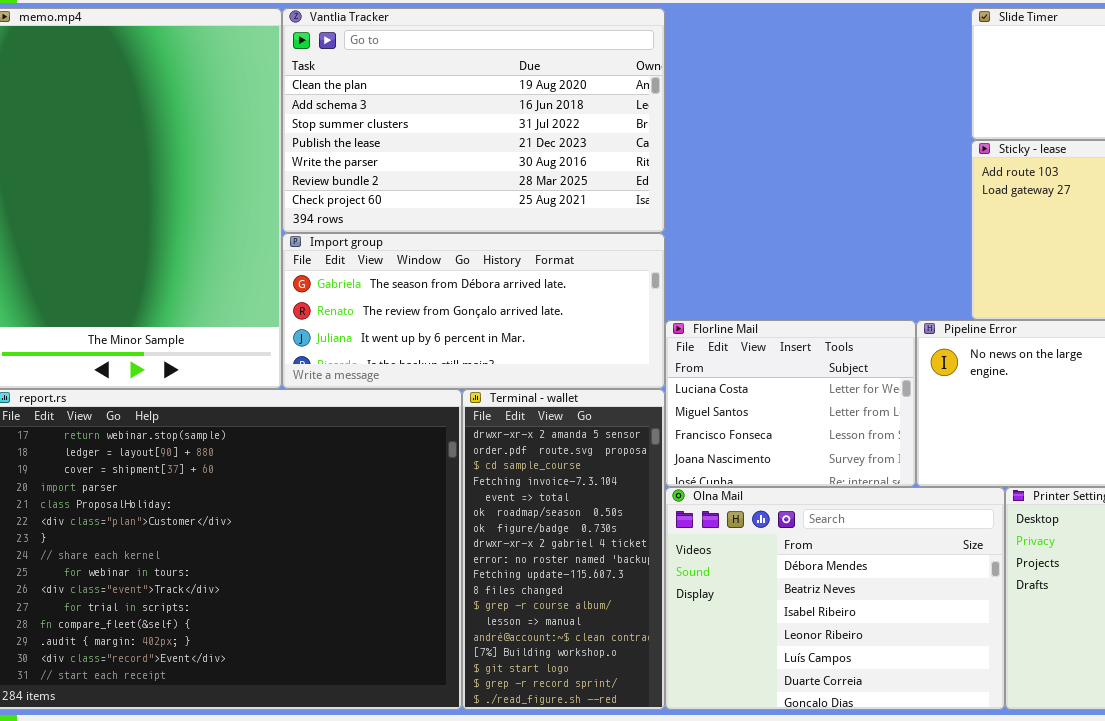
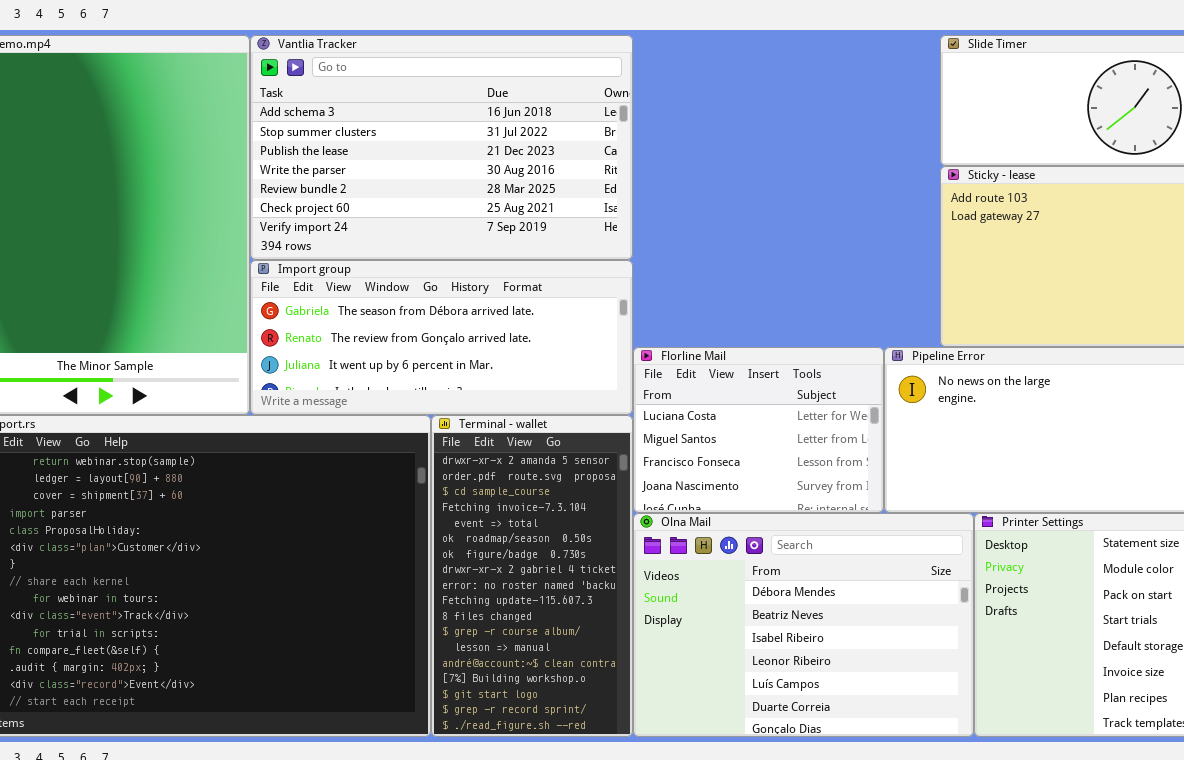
Vantlia Tracker: [282,8,665,233] -> [250,35,633,260], scrolled down 1 row

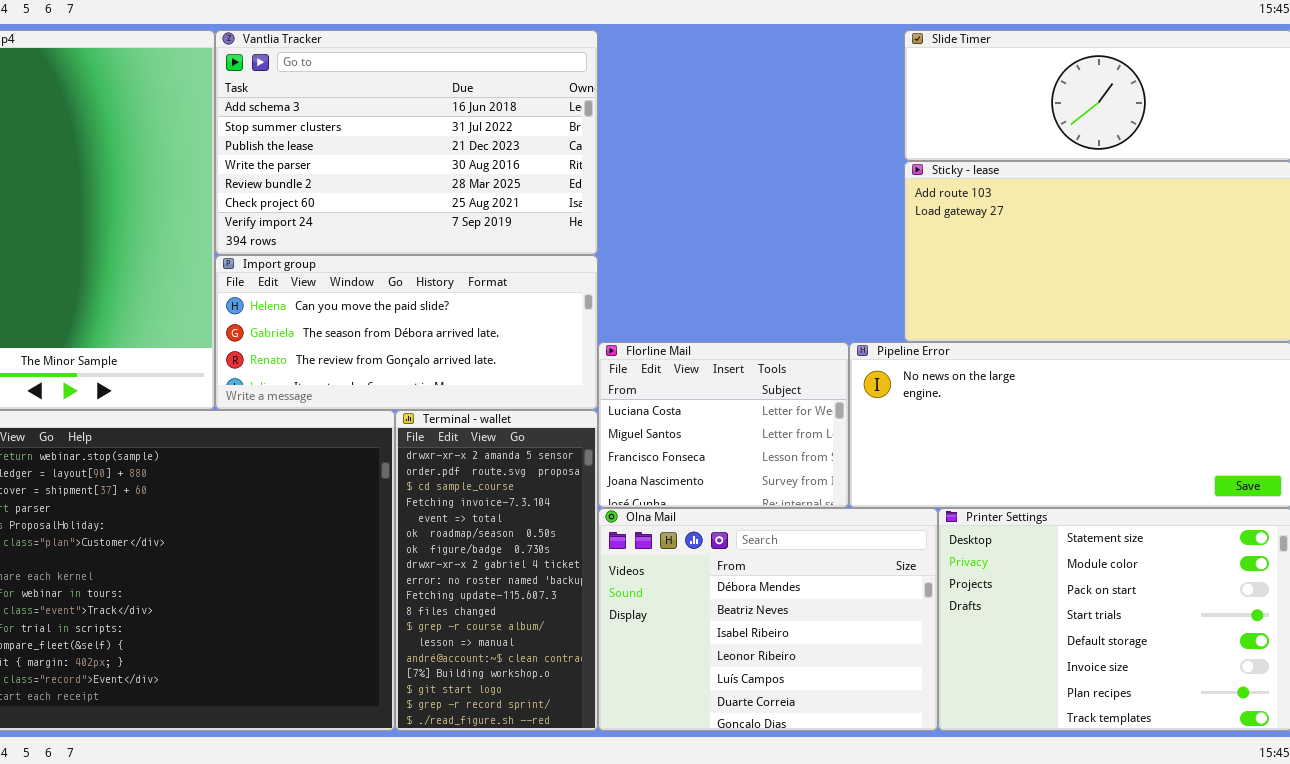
Import group: [250,260,633,415] -> [215,255,598,410], scrolled up 1 row

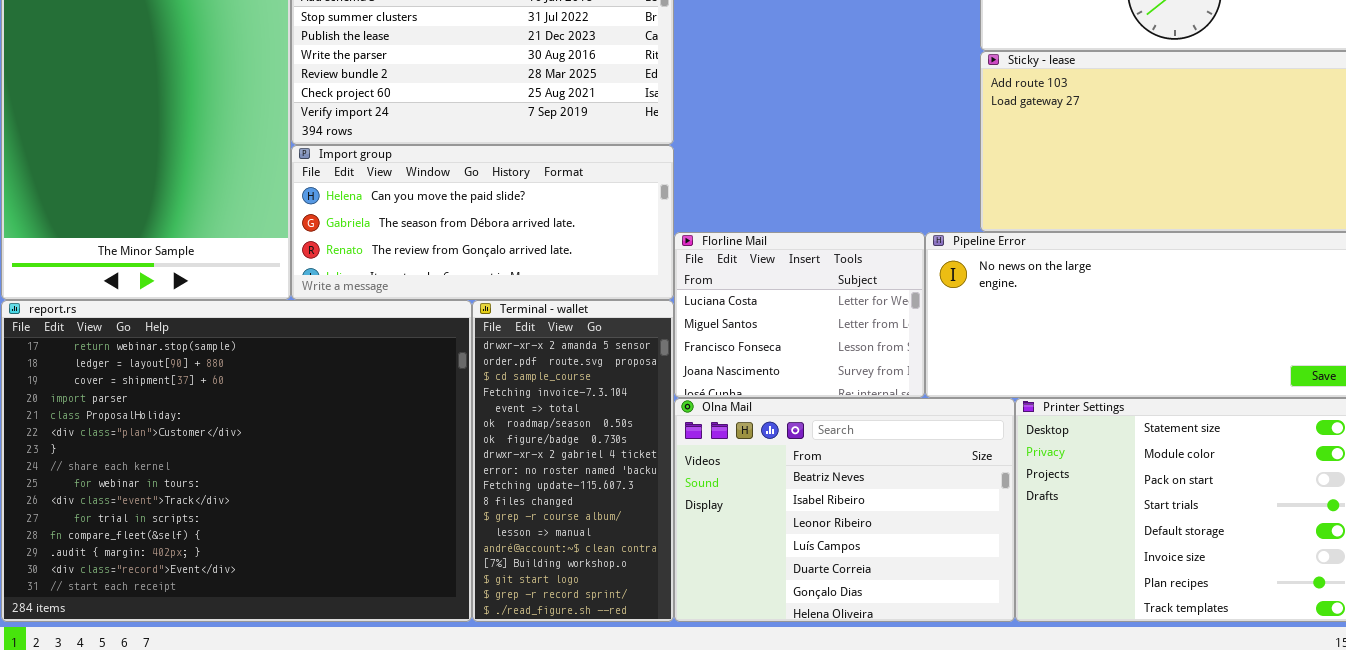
Olna Mail: [598,508,938,731] -> [674,398,1015,622], scrolled down 1 row

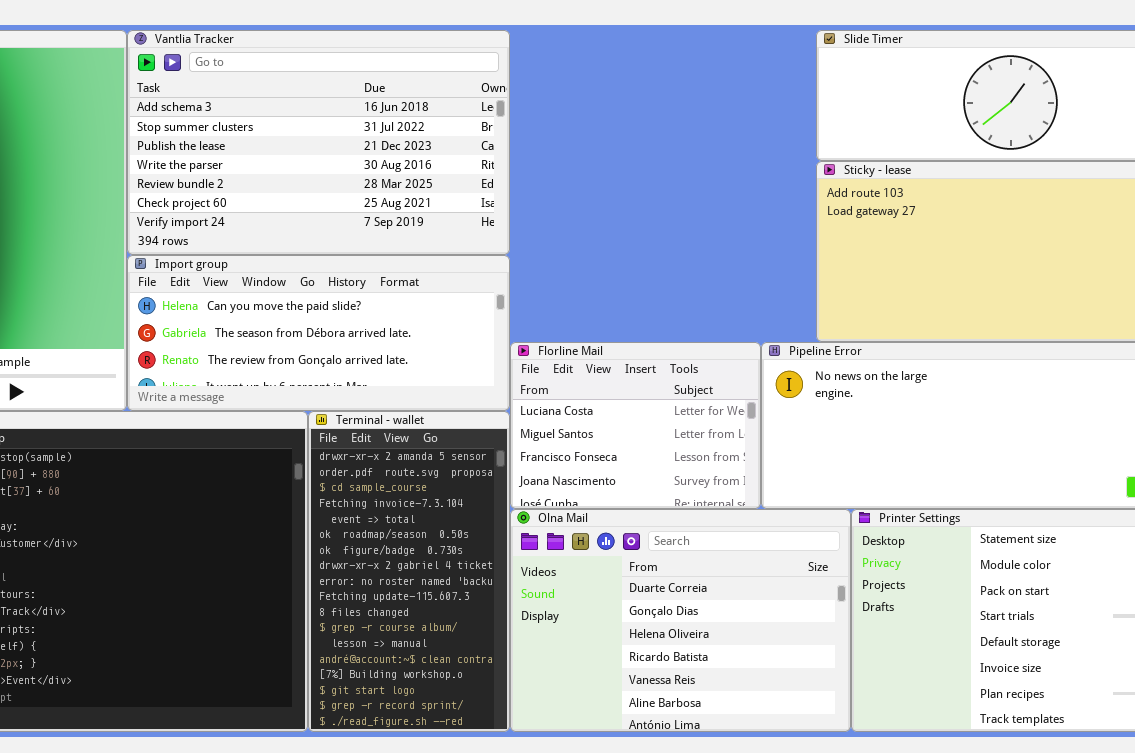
Olna Mail: [674,398,1015,622] -> [510,509,851,732], scrolled down 4 rows

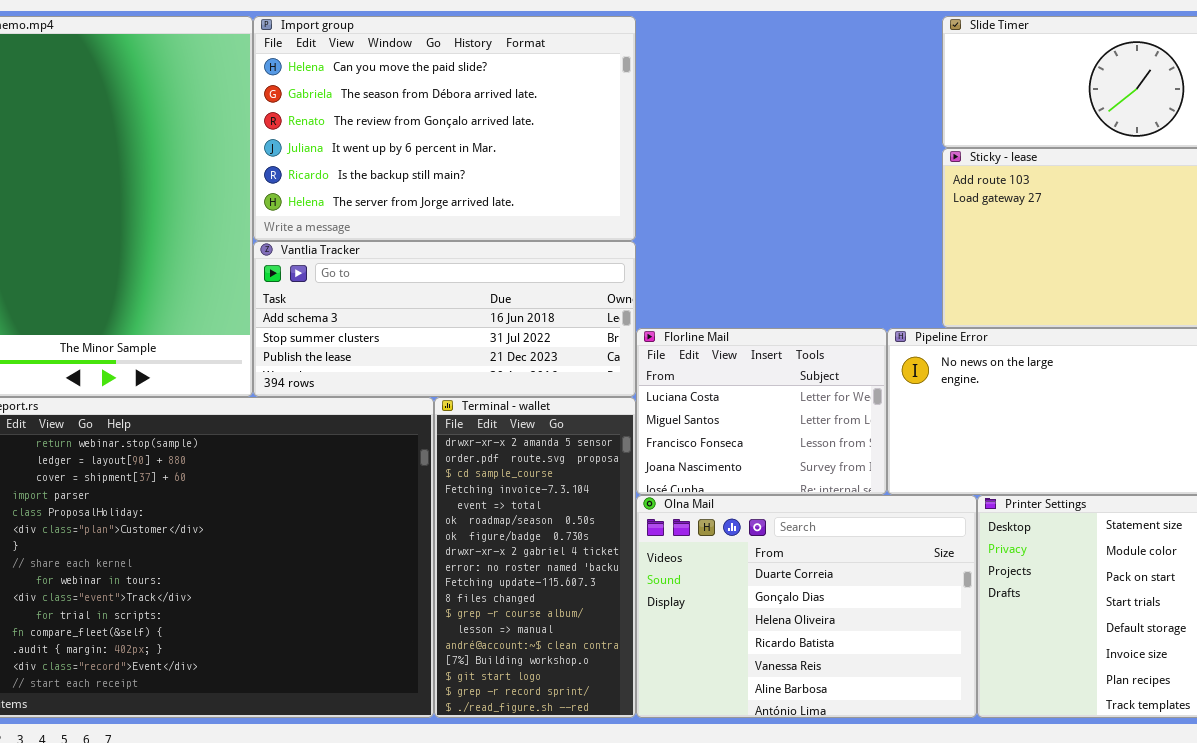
Vantlia Tracker: [127,30,510,255] -> [253,241,636,397], moved, resized
Import group: [127,255,510,411] -> [253,16,636,241], moved, resized

